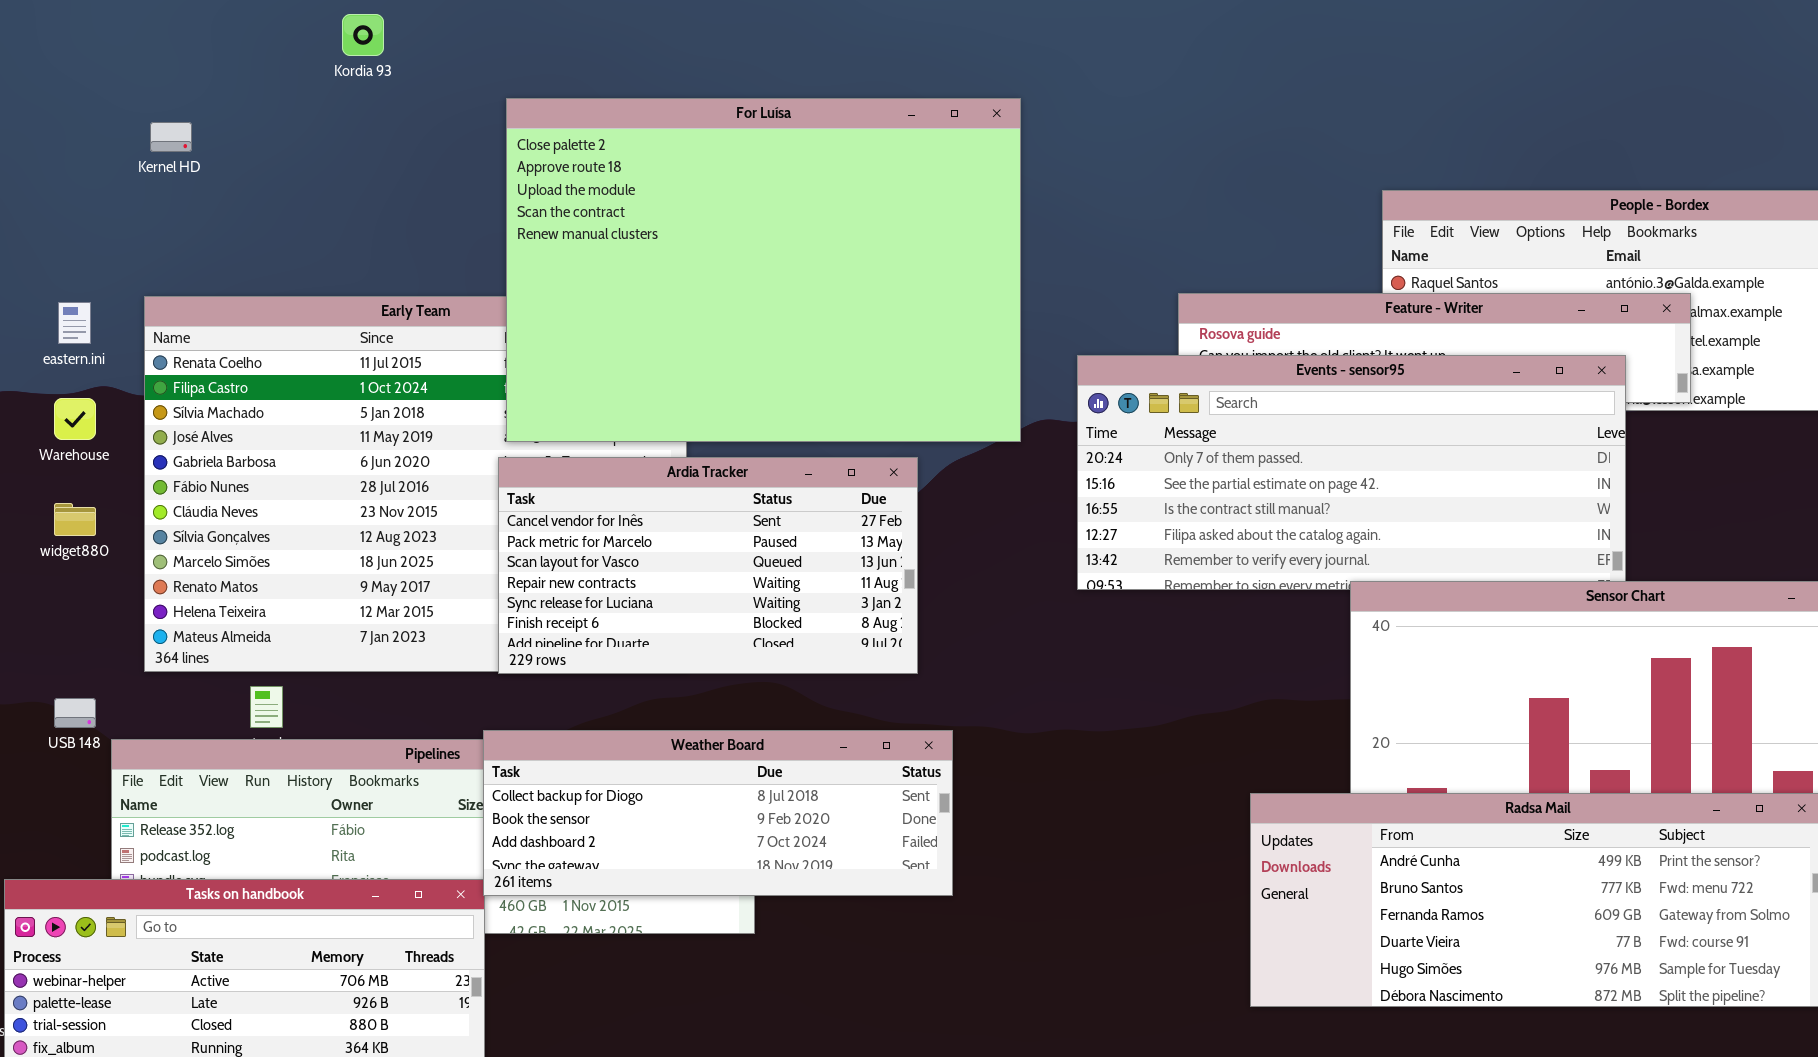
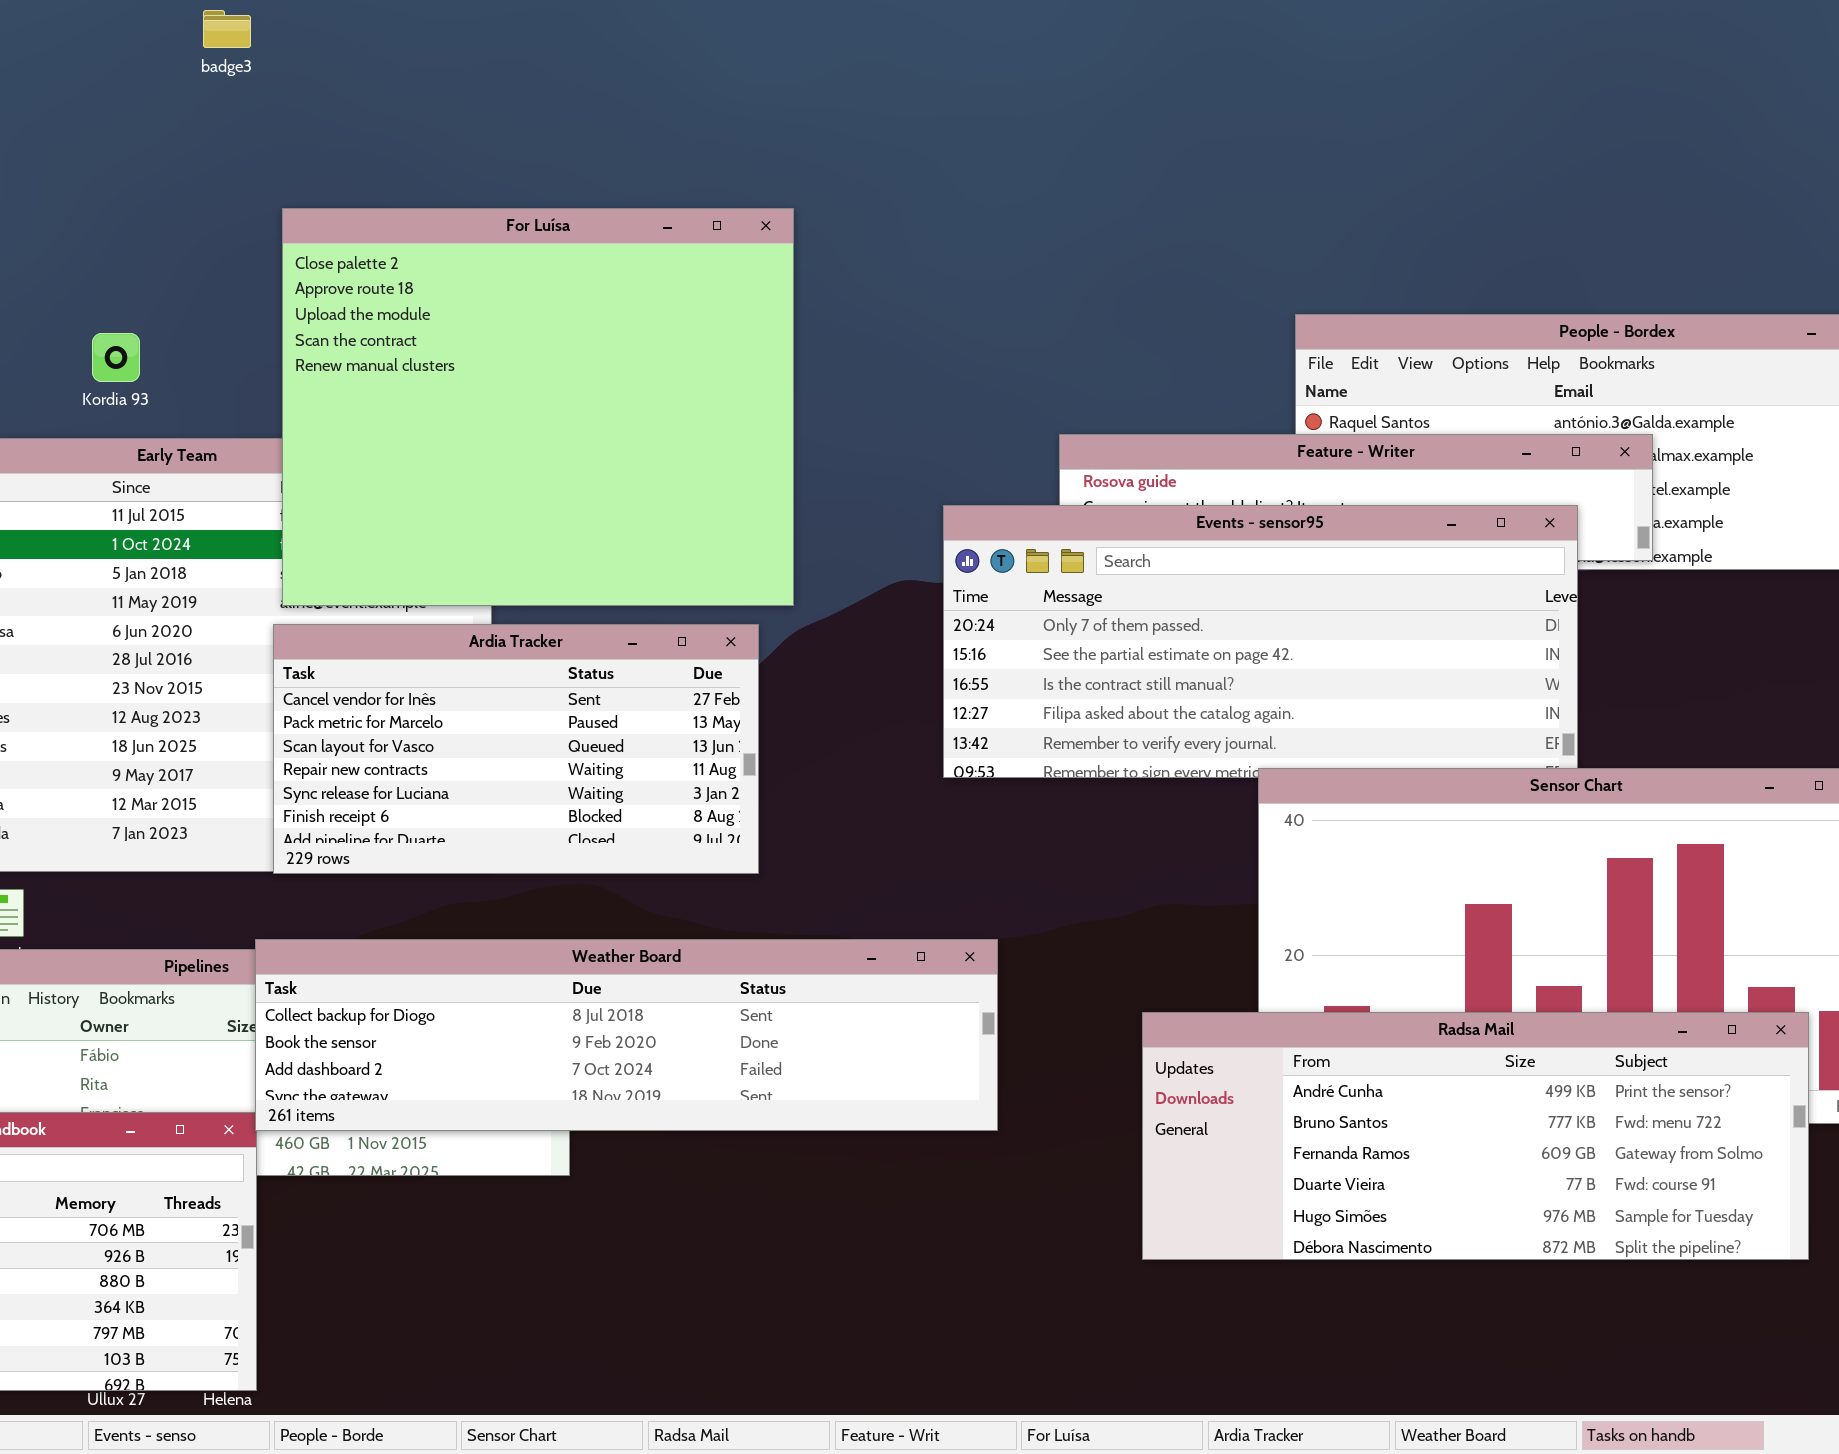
Kordia 93: [342,14,384,56] -> [92,333,140,382], moved
For Luísa: [506,98,1021,442] -> [282,208,794,606], resized
Weather Board: [483,730,953,896] -> [255,939,998,1131], resized

